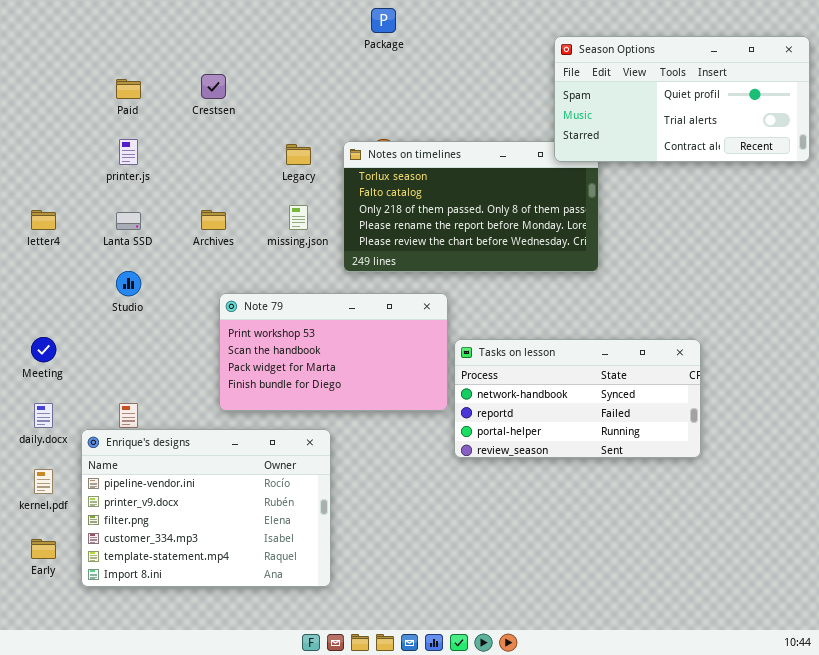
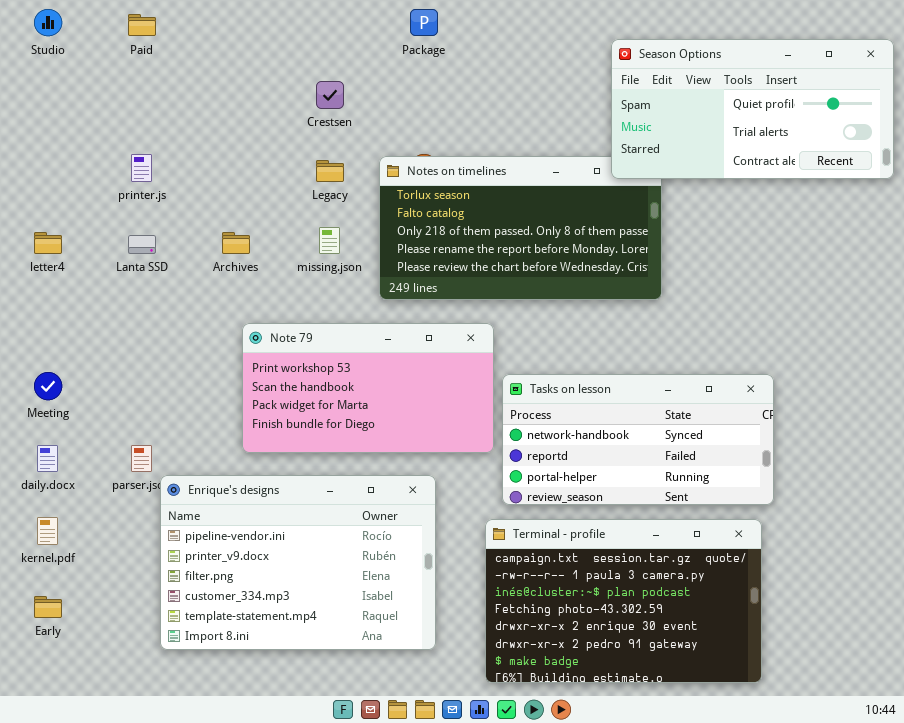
Crestsen: [201,74,226,99] -> [316,81,344,109], moved
Paid: [116,79,141,99] -> [128,14,156,36], moved
Studio: [116,271,141,296] -> [34,9,62,36], moved
Enrique's designs: [81,429,331,587] -> [160,475,436,650], moved
Terminal - profile: none -> [485,519,762,683], opened

